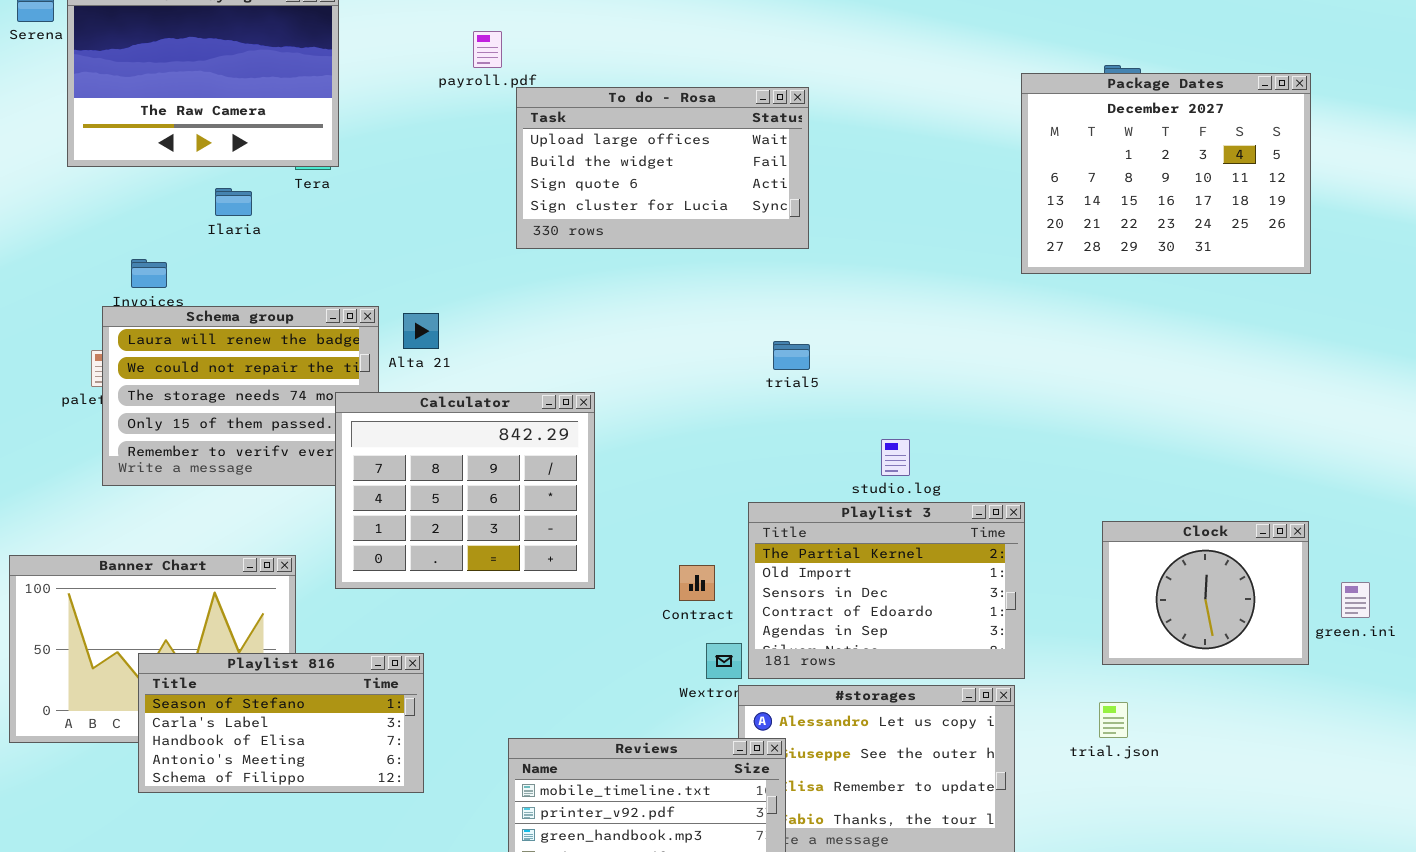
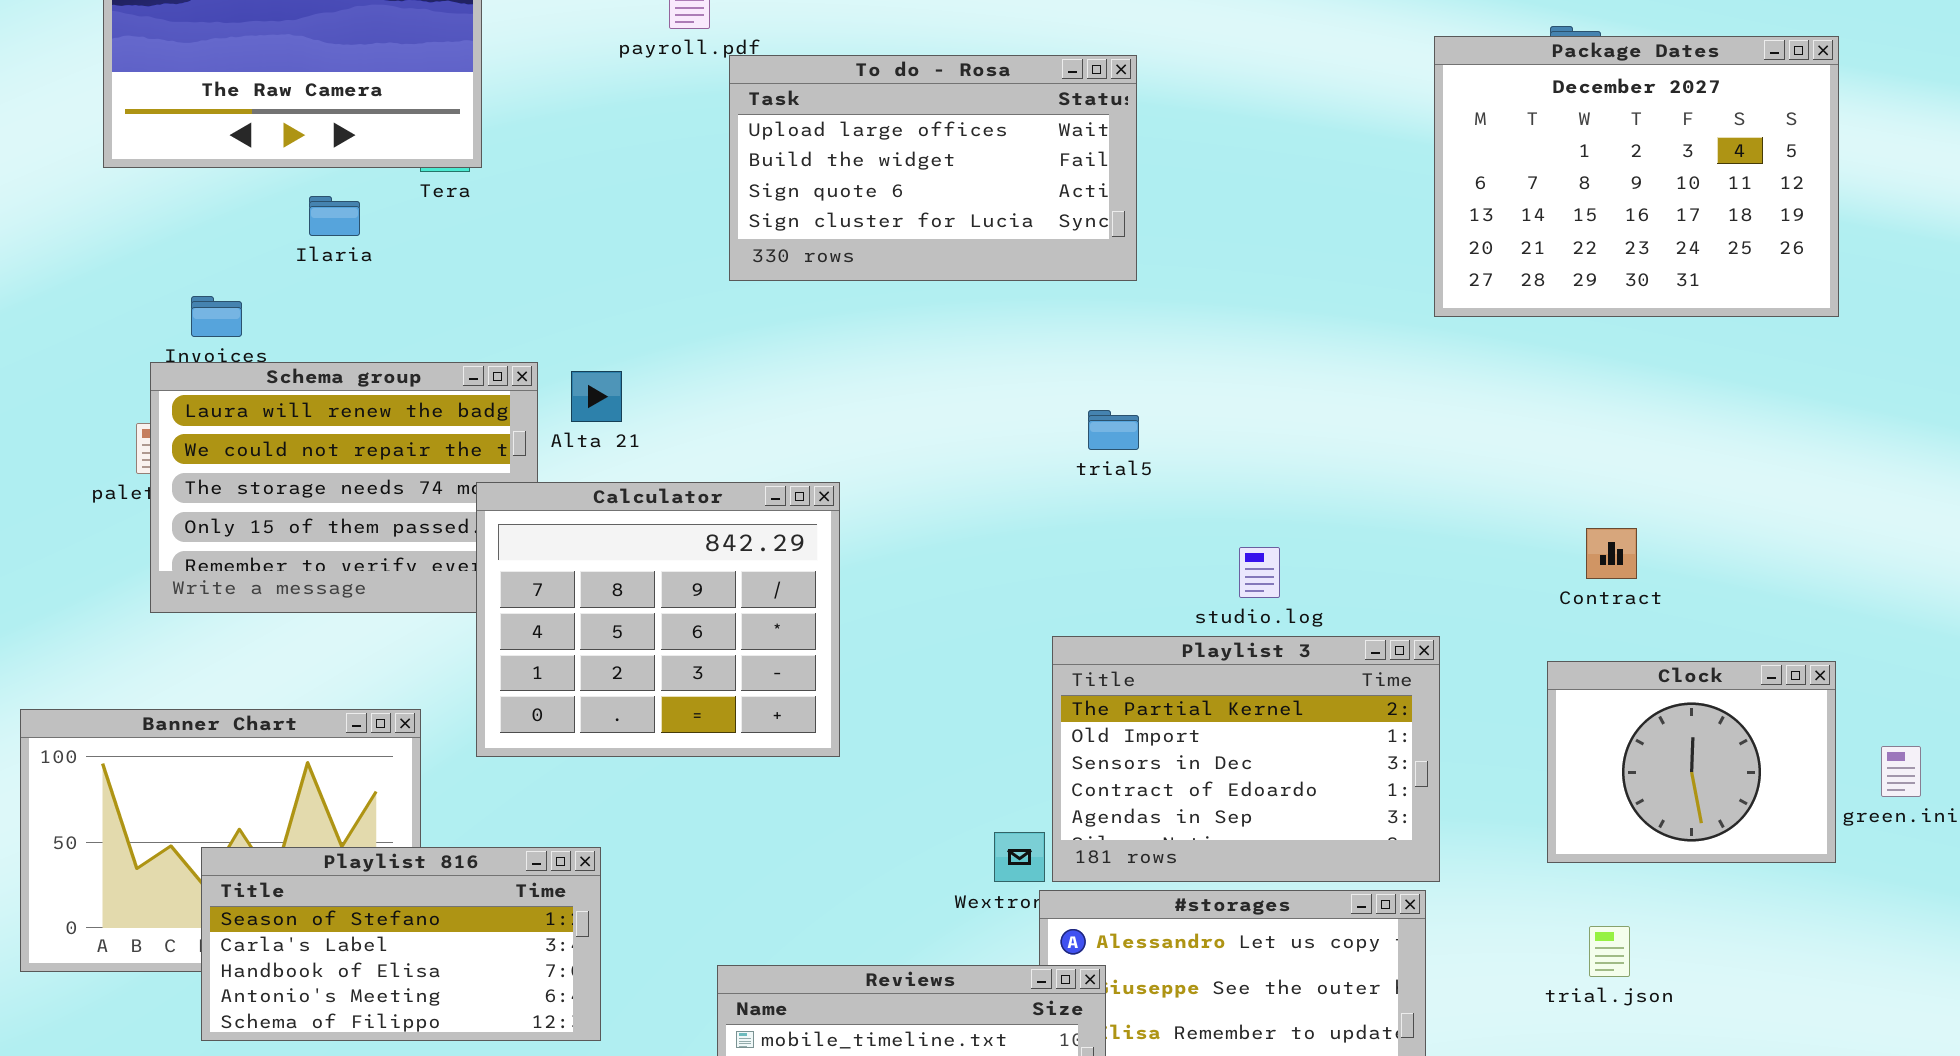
Contract: [679,565,715,601] -> [1586,528,1637,579], moved
trial.json: [1099,702,1128,738] -> [1589,926,1630,977], moved

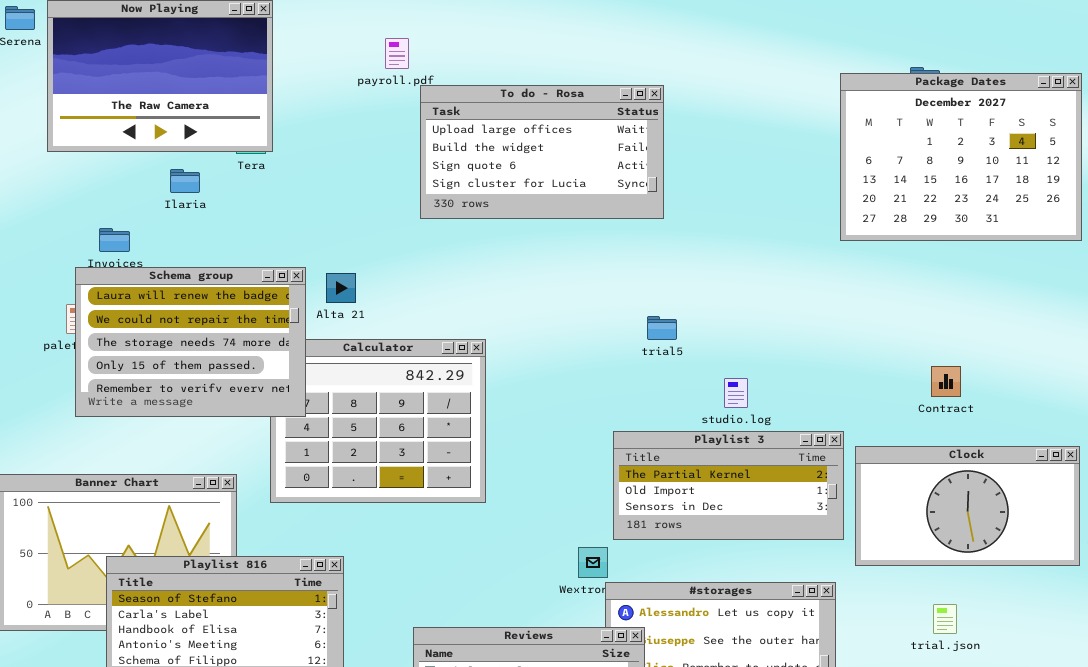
Schema group: [150,362,538,613] -> [75,267,306,417], raised
trial5: [1088,410,1139,450] -> [647,316,677,340], moved
Playlist 3: [1052,636,1440,882] -> [613,431,844,540], resized
Clock: [1547,661,1836,863] -> [855,446,1080,566], resized

